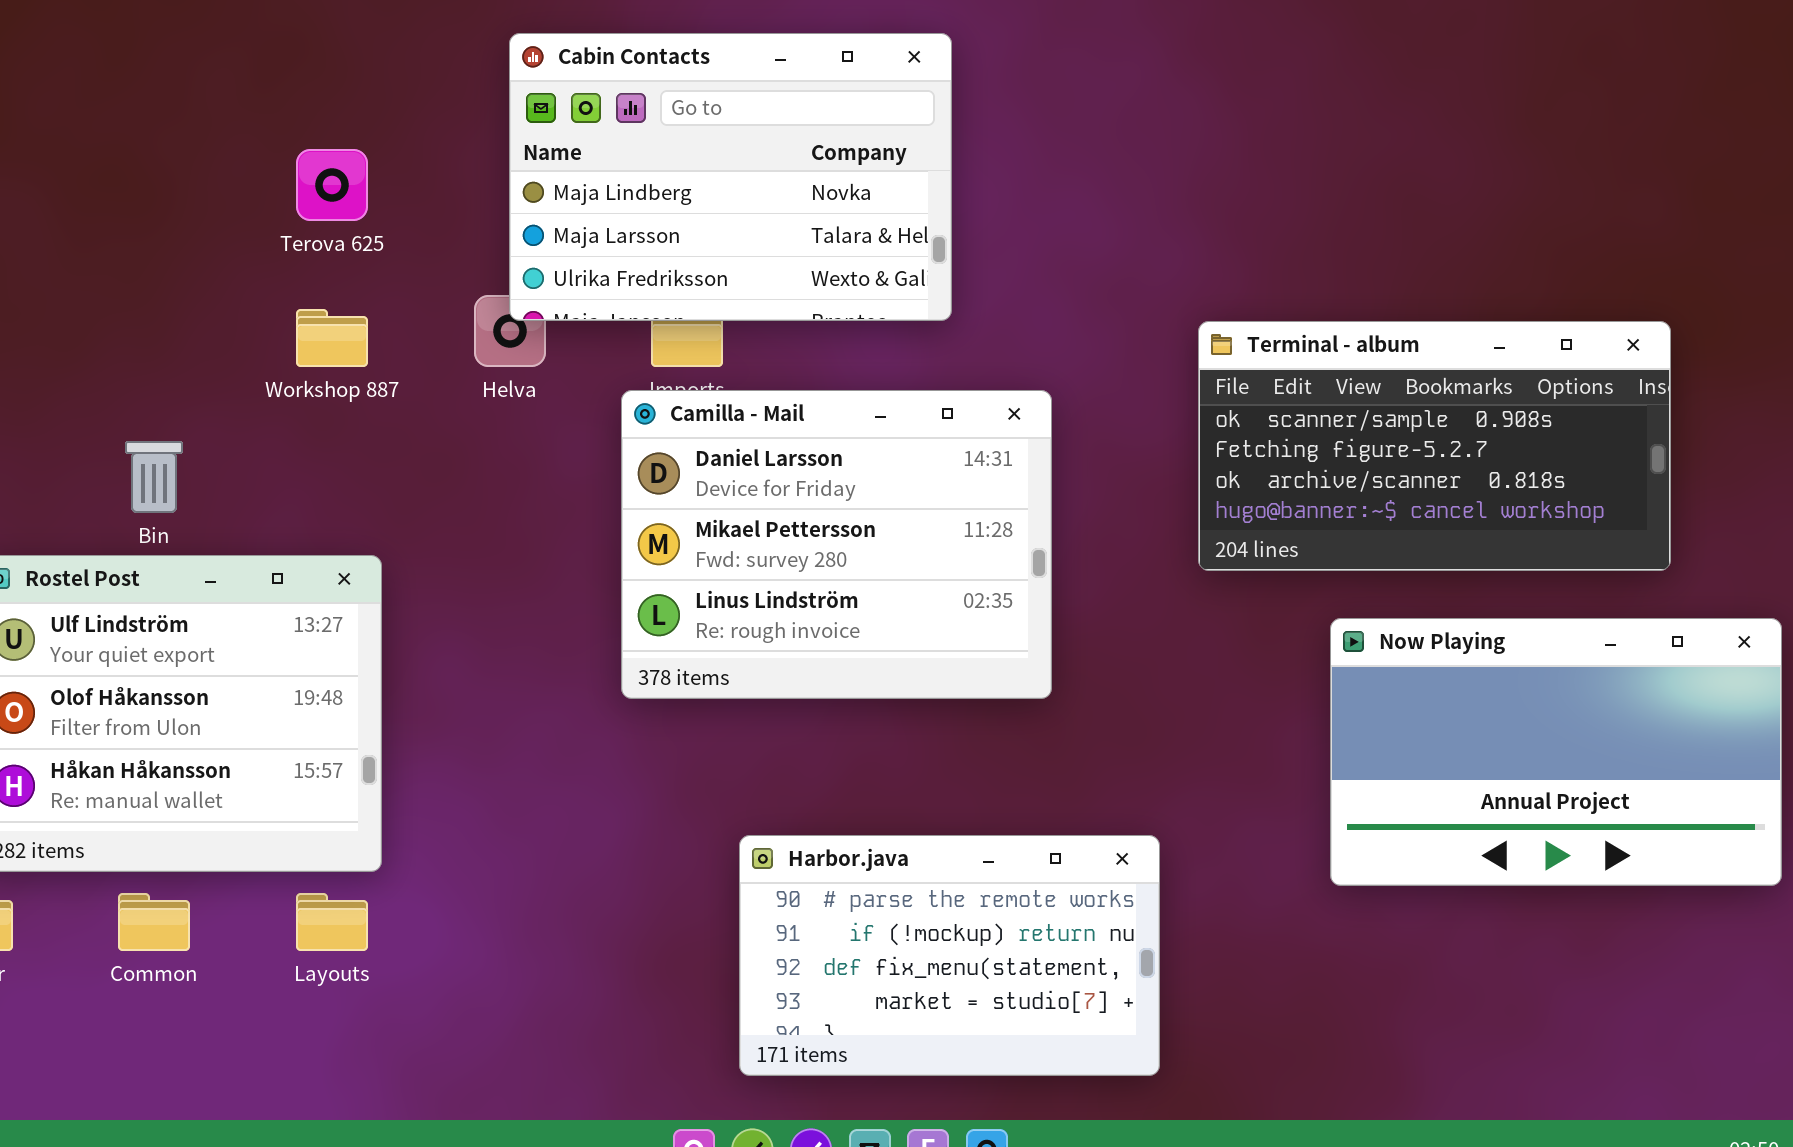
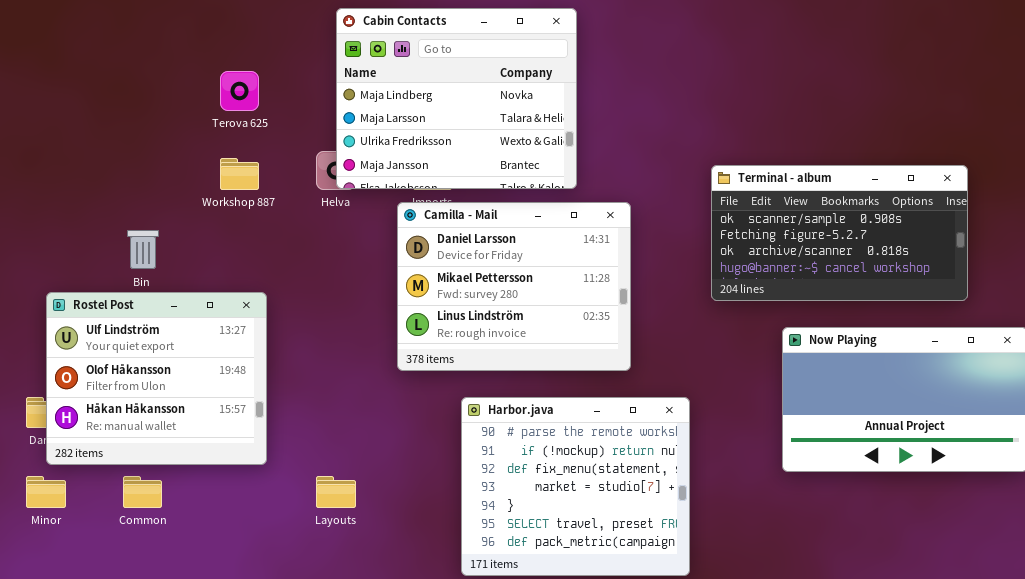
Cabin Contacts: [509,33,952,321] -> [336,8,577,189], resized
Harbor.java: [739,835,1160,1076] -> [461,397,690,576], resized
Layouts: [296,893,368,951] -> [316,476,356,508], moved

